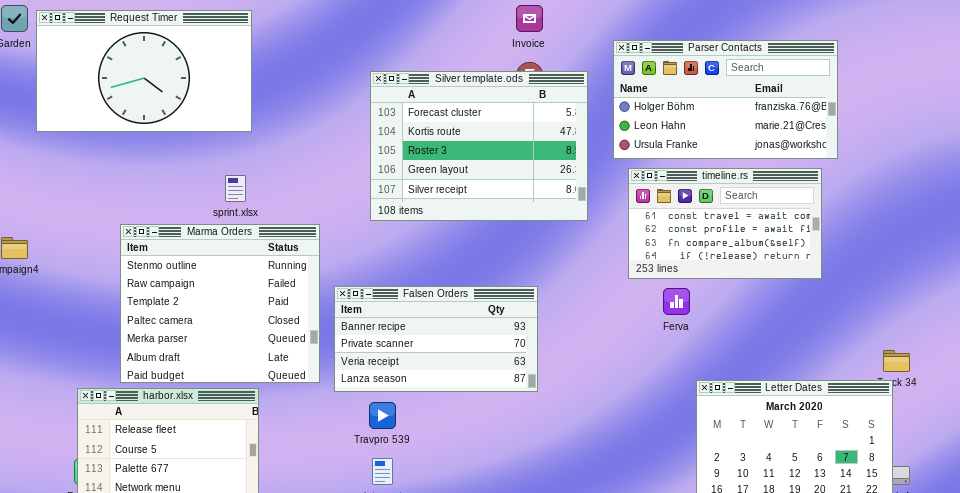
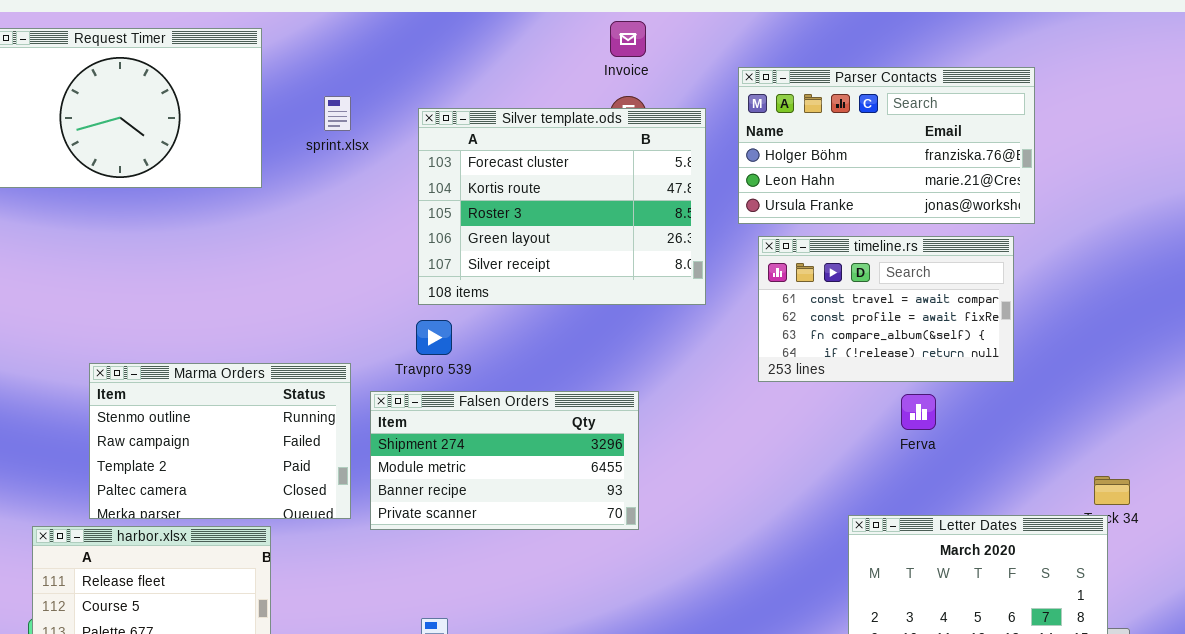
sprint.xlsx: [225,175,246,202] -> [324,96,351,131], moved
Marma Orders: [120,224,320,383] -> [89,363,351,519], resized
Falsen Orders: [334,286,538,392] -> [370,391,639,530], scrolled up 2 rows
Ferva: [663,288,690,315] -> [901,394,936,430], moved
Travpro 539: [369,402,396,429] -> [416,320,452,355], moved

